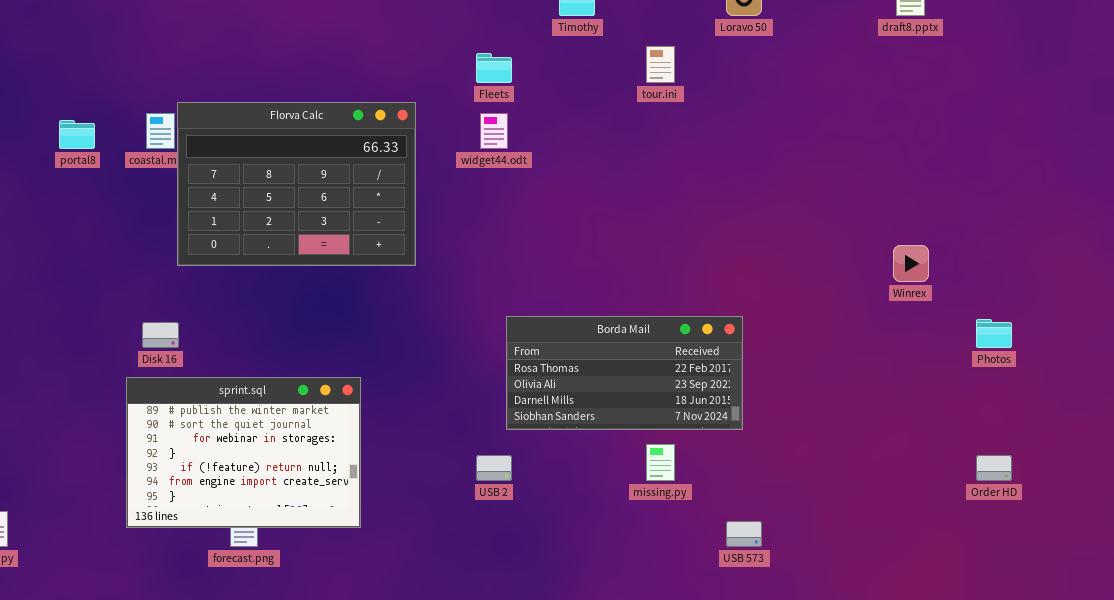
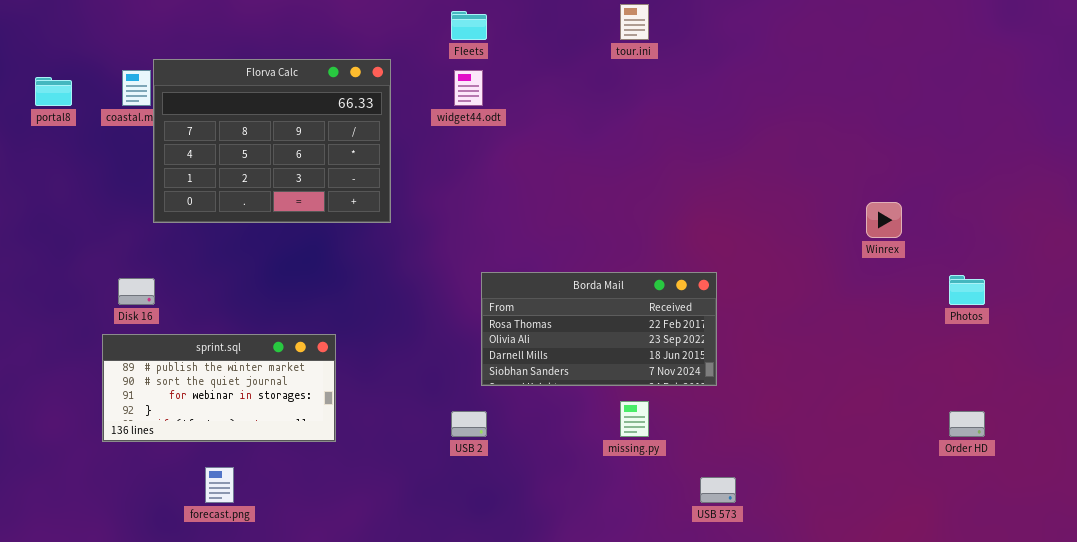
sprint.sql: [126,377,361,528] -> [102,334,336,442], resized

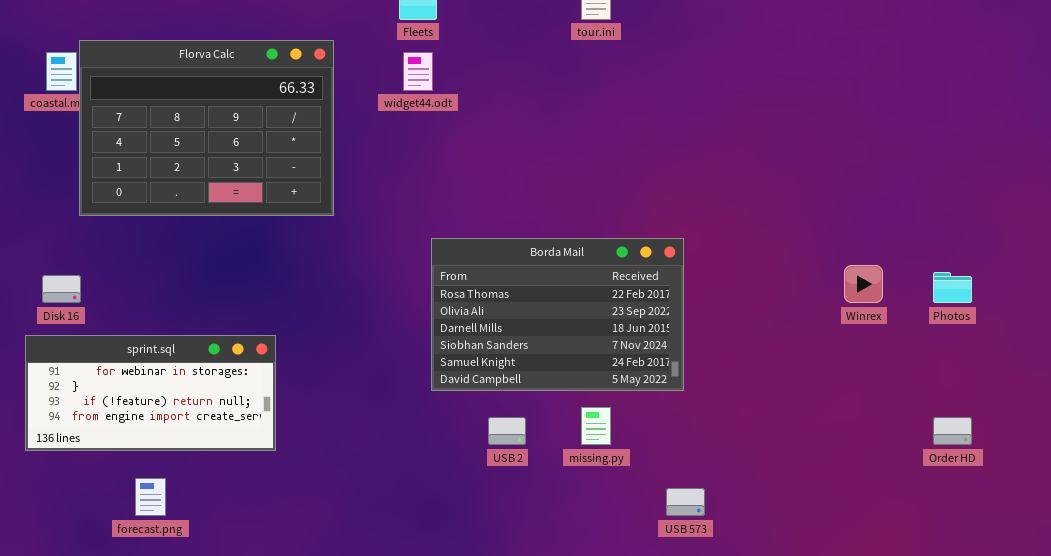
Winrex: [866,202,902,238] -> [844,265,883,303], moved
Borda Mail: [481,272,717,386] -> [431,238,684,391], resized
sprint.sql: [102,334,336,442] -> [25,335,276,451], scrolled down 2 rows
USB 2: [451,411,487,437] -> [488,417,526,445], moved

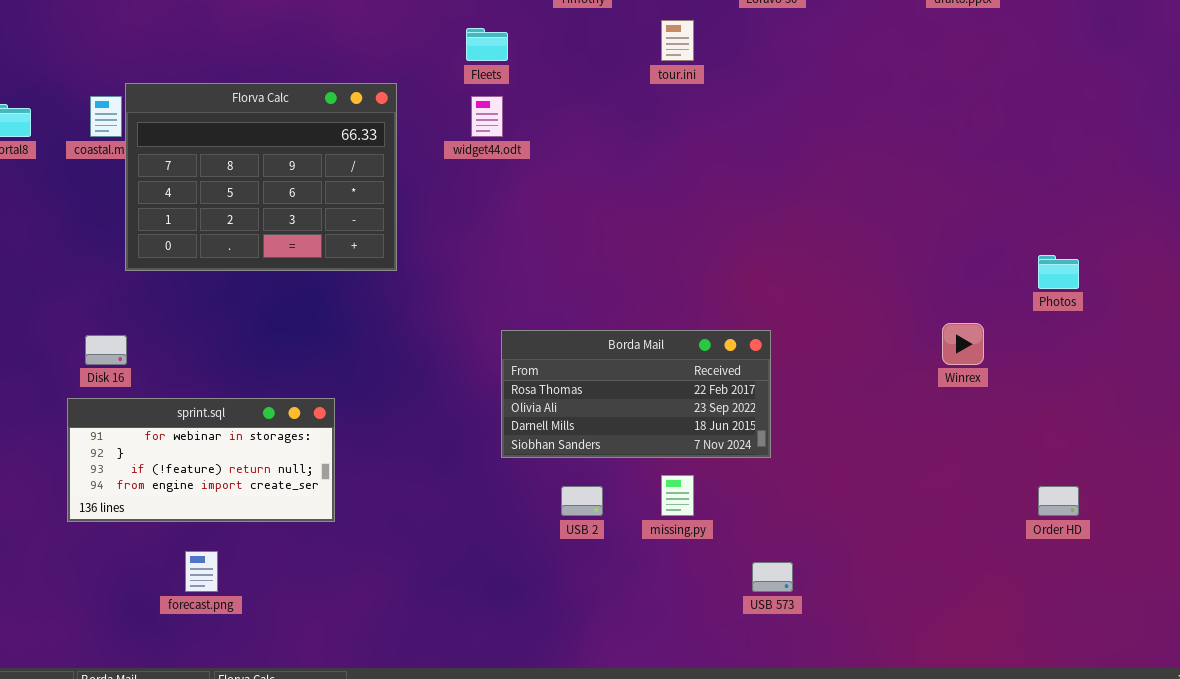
Borda Mail: [431,238,684,391] -> [501,330,771,458], resized
Photos: [933,272,972,303] -> [1038,255,1079,289], moved

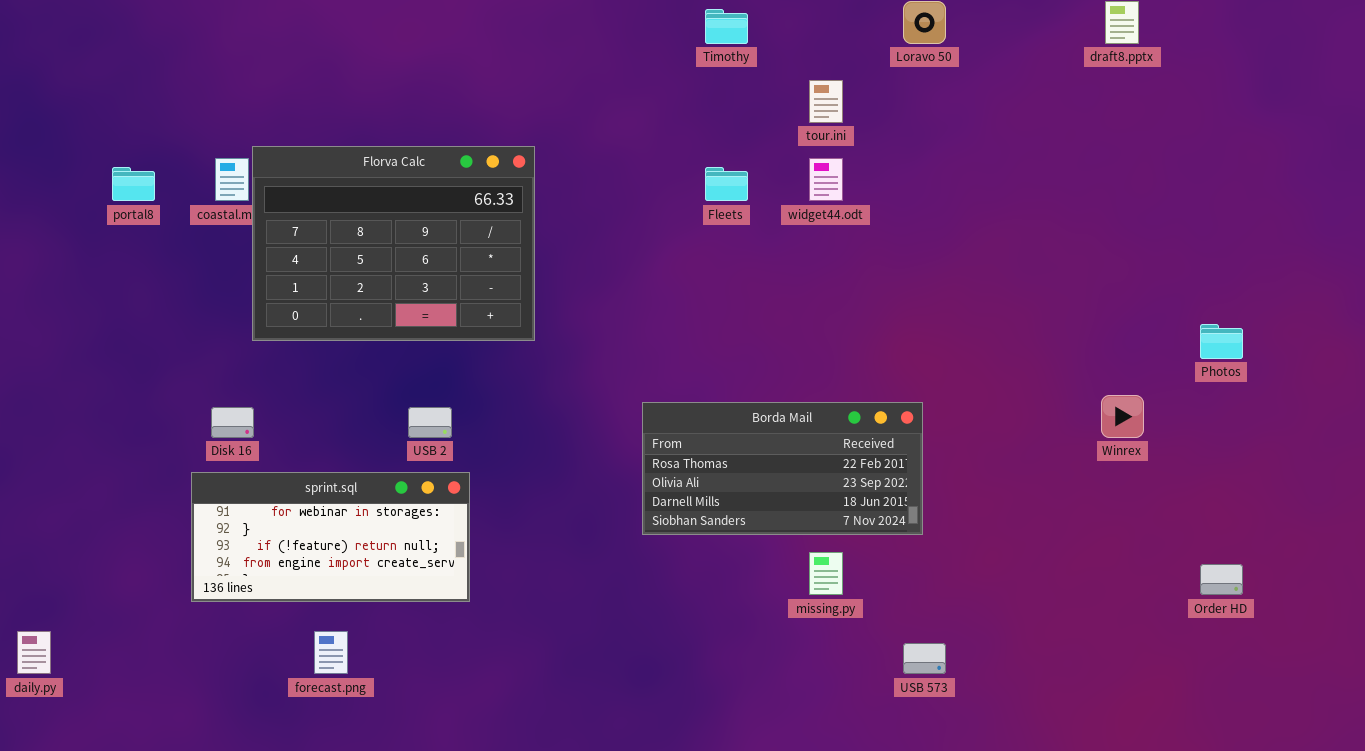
Fleets: [466,28,508,61] -> [705,167,748,201], moved
widget44.odt: [471,96,503,137] -> [809,158,843,201], moved
USB 2: [561,486,603,516] -> [408,407,452,438], moved

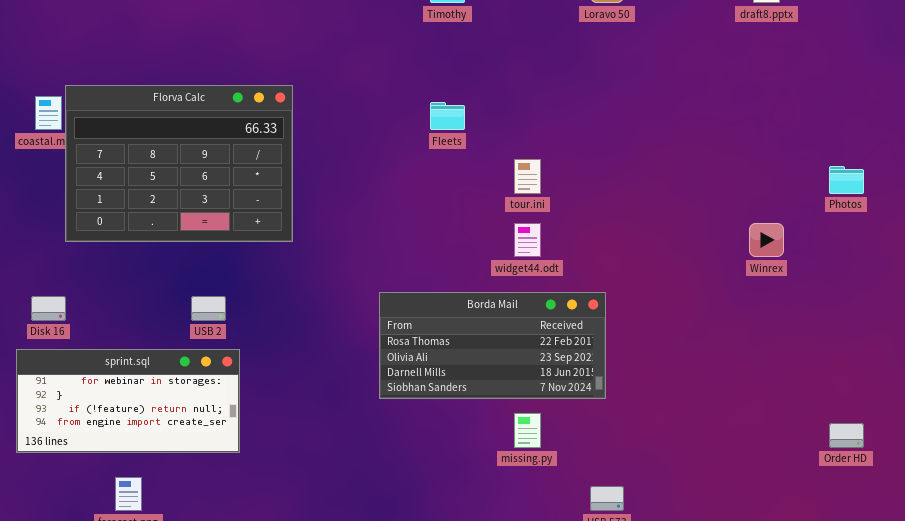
tour.ini: [809,80,843,123] -> [514,159,541,194], moved
widget44.odt: [809,158,843,201] -> [514,223,541,257], moved
Photos: [1200,324,1243,359] -> [829,166,864,194], moved
Winrex: [1101,395,1144,438] -> [749,223,784,257], moved

